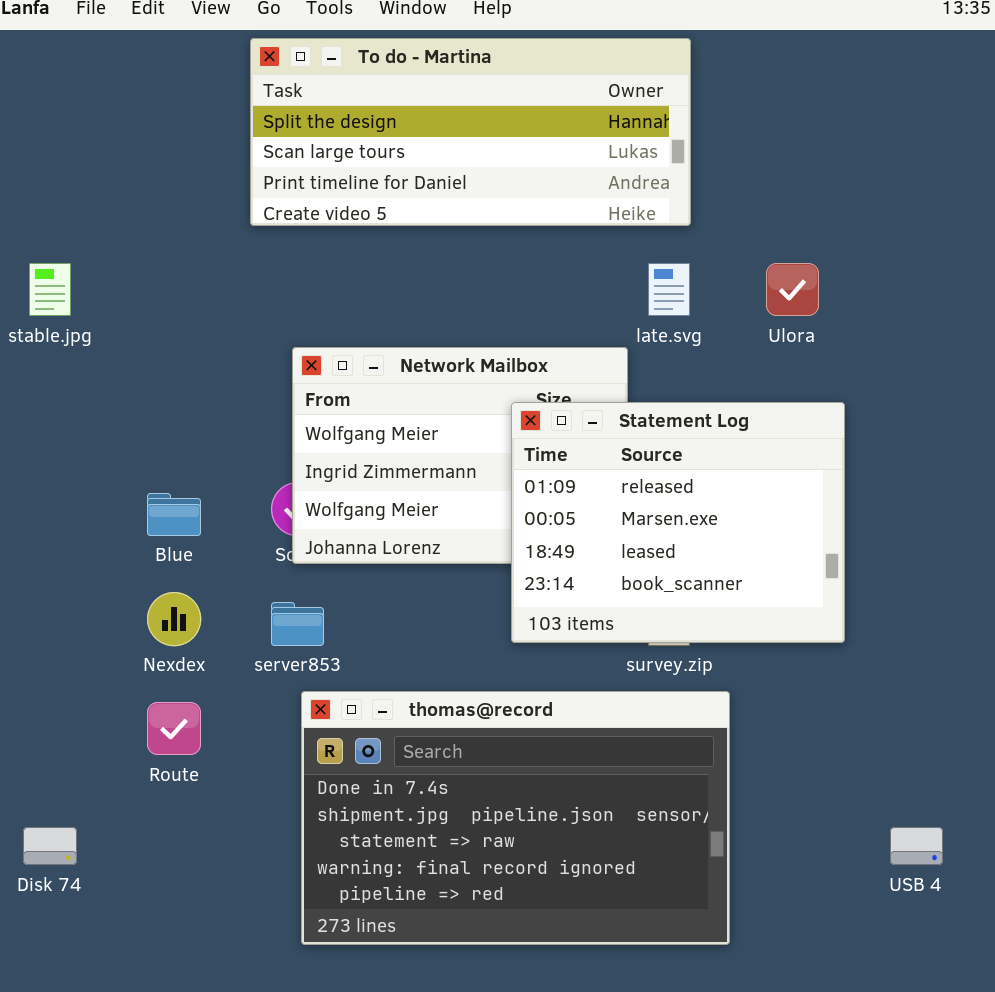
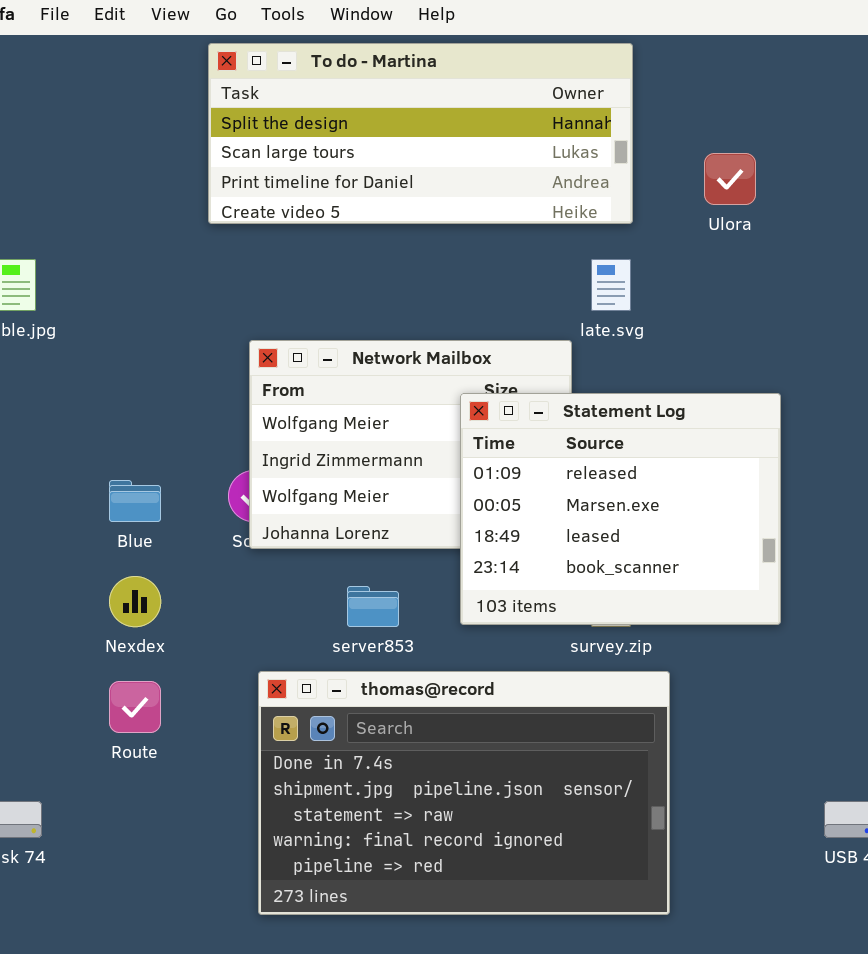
Ulora: [766,263,819,316] -> [704,153,756,205], moved
server853: [271,602,324,646] -> [347,586,399,627], moved

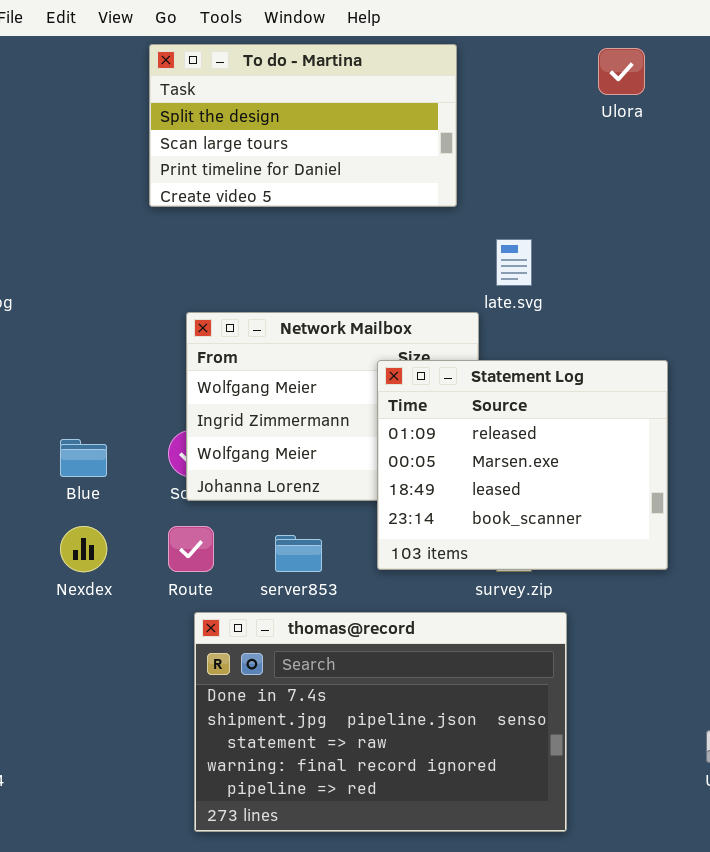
To do - Martina: [208,43,633,224] -> [149,44,457,207], resized
Ulora: [704,153,756,205] -> [598,48,645,95], moved
Route: [109,681,161,733] -> [168,526,214,572], moved

